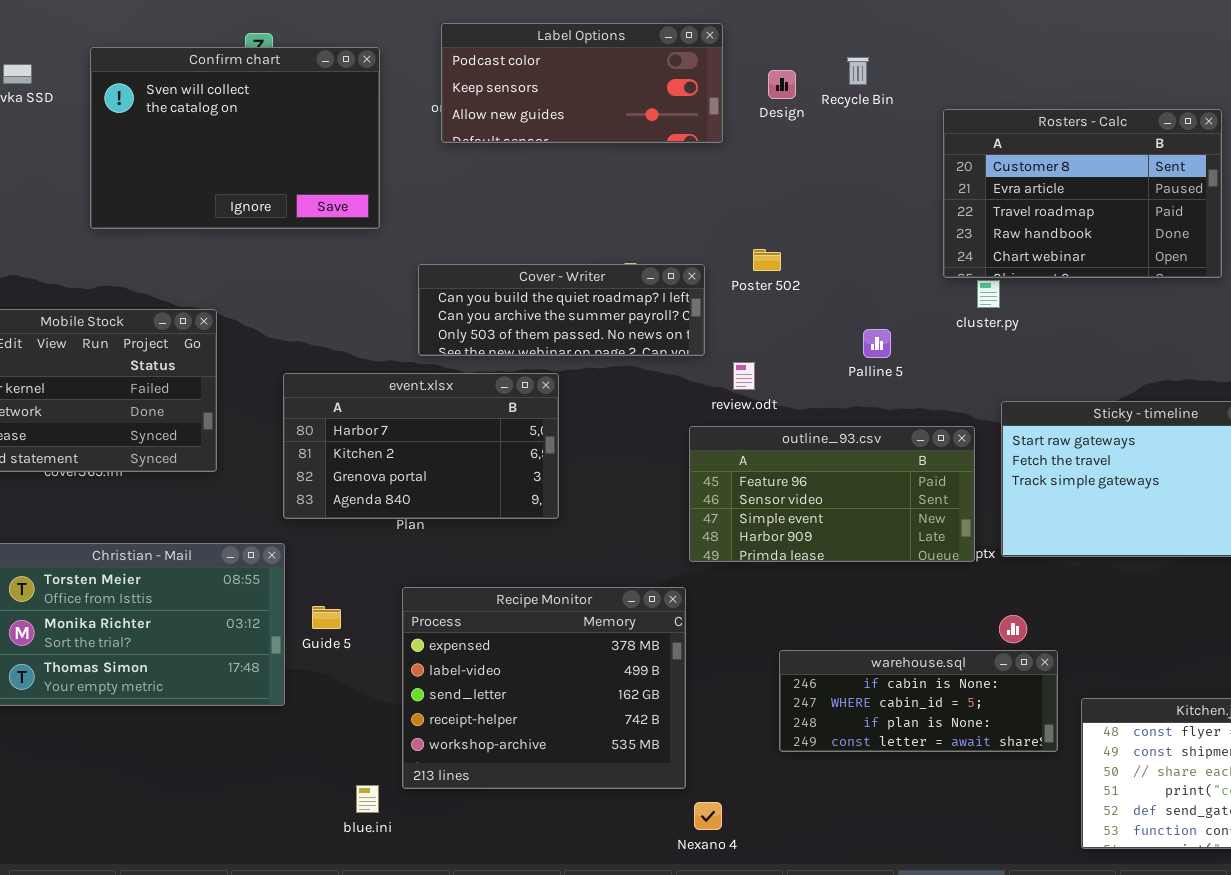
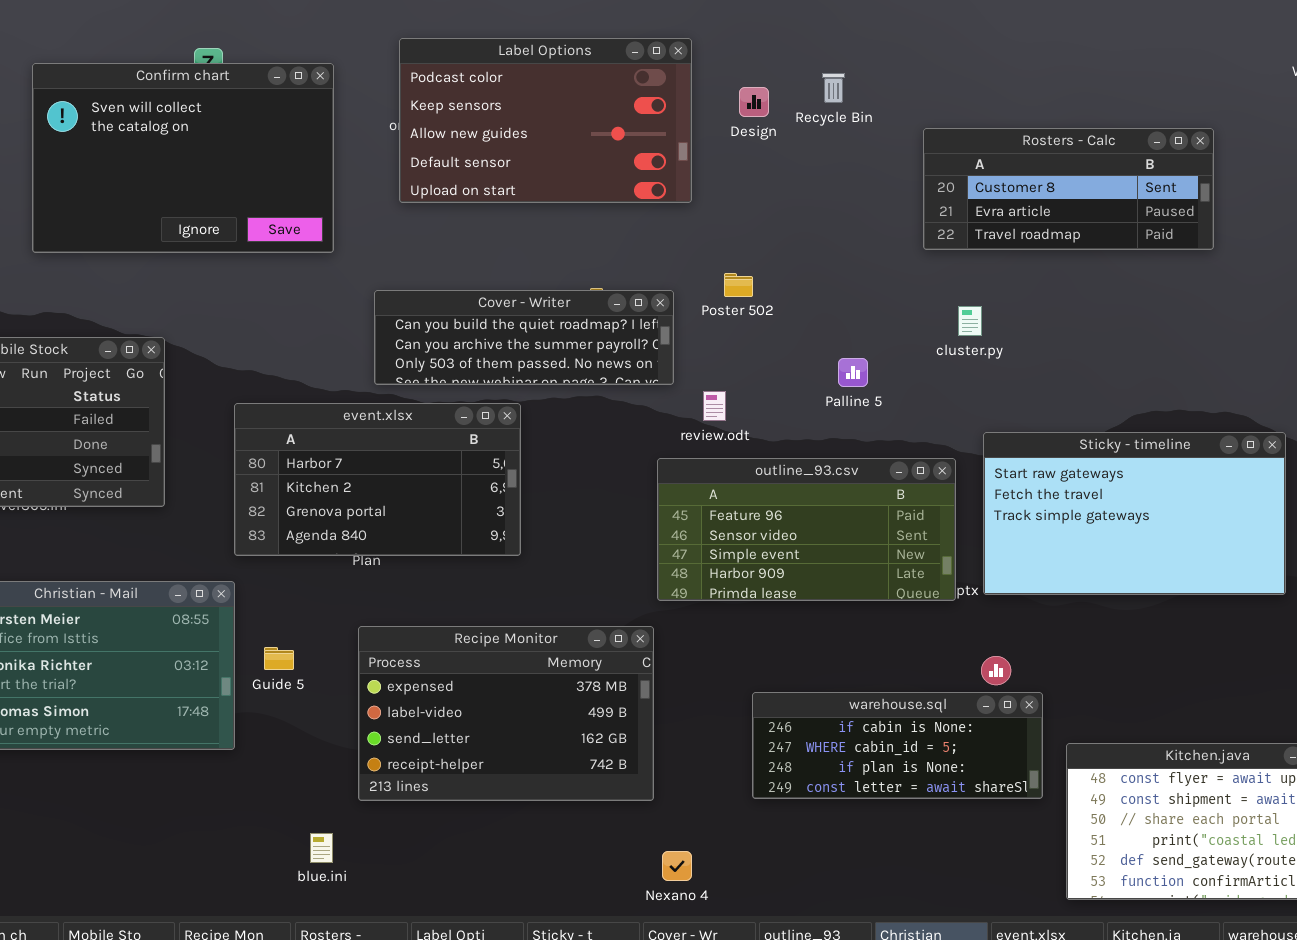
Label Options: [441,23,723,143] -> [399,38,692,203], resized
Rosters - Calc: [943,109,1222,278] -> [923,128,1214,250], resized
Recipe Monitor: [402,587,686,789] -> [358,626,654,801], resized

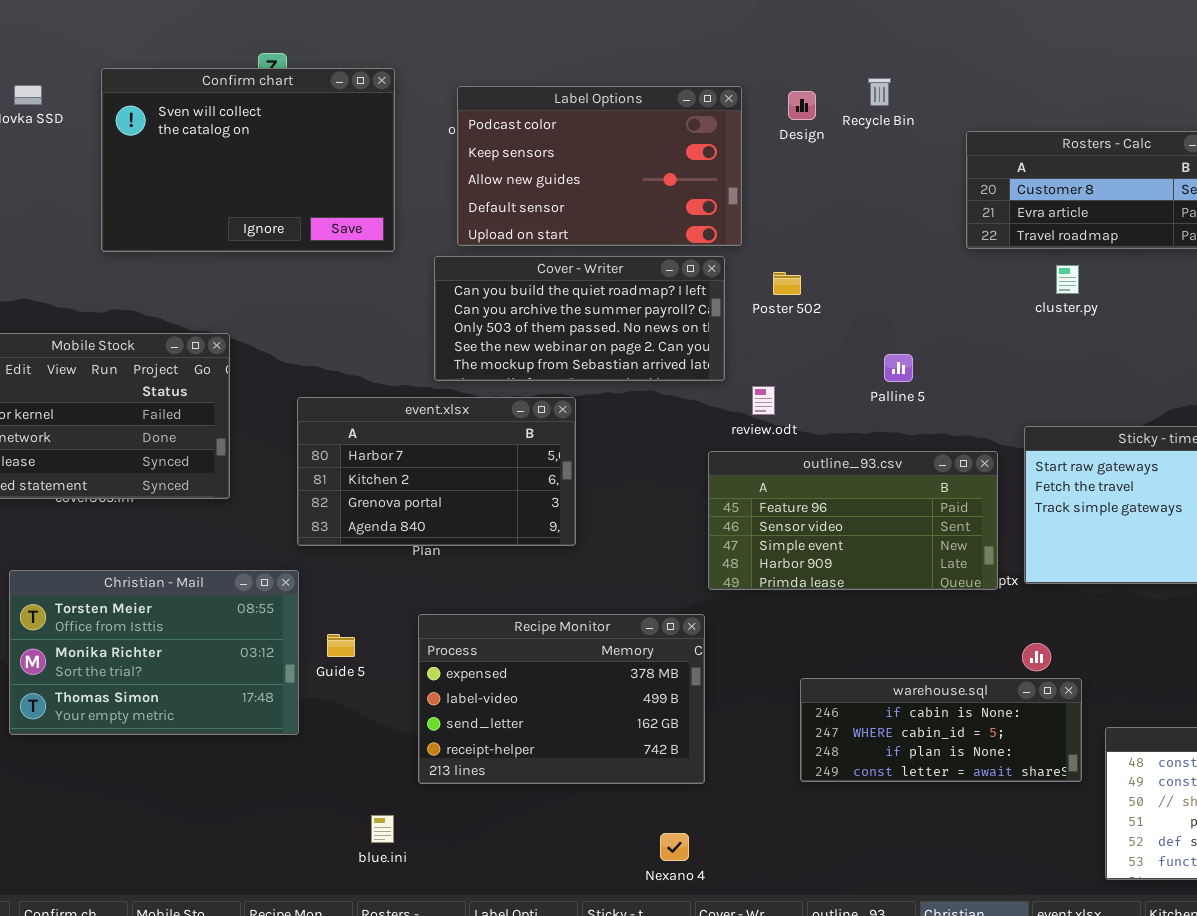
Label Options: [399,38,692,203] -> [457,86,742,246], moved
Cover - Writer: [374,290,674,385] -> [434,256,725,381], resized
cluster.py: [958,306,982,336] -> [1056,265,1079,294], moved
Nexano 4: [662,851,692,881] -> [660,833,689,861], moved

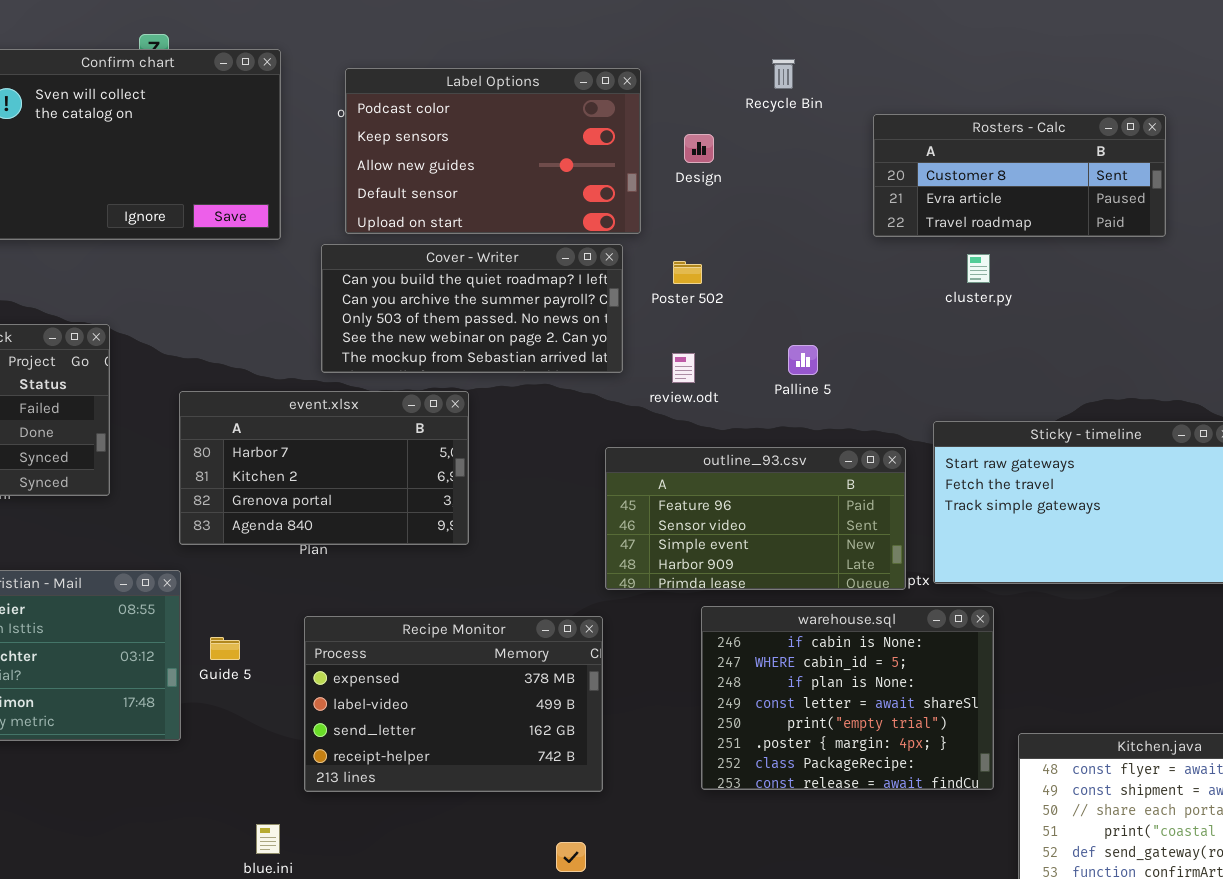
Design: [788,91,816,120] -> [684,134,714,163], moved
review.odt: [752,386,775,415] -> [672,353,695,383], moved
warehouse.sql: [800,678,1082,782] -> [701,606,994,790], resized

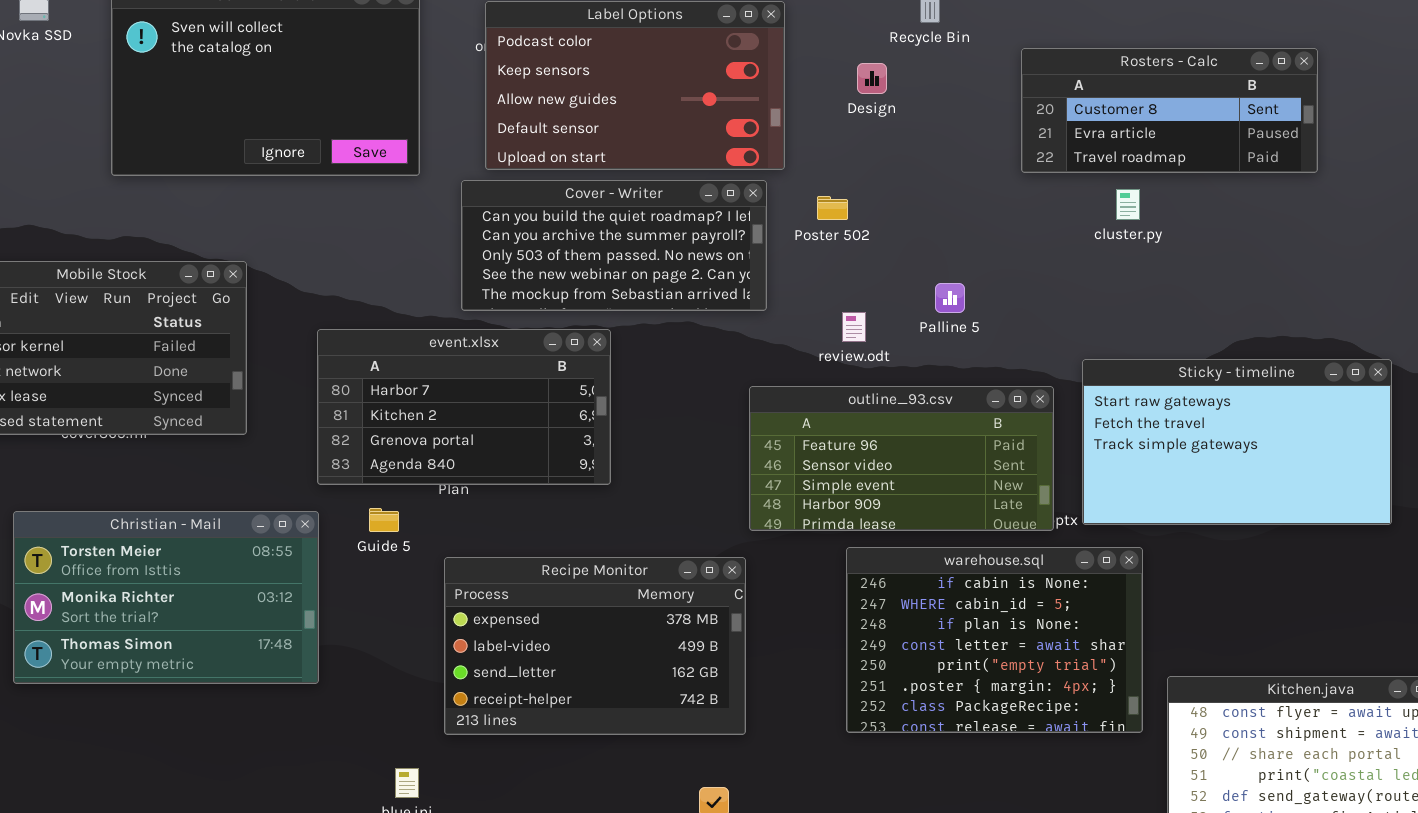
Design: [684,134,714,163] -> [857,63,887,94], moved
review.odt: [672,353,695,383] -> [842,312,866,342], moved
Guide 5: [210,637,240,660] -> [369,508,399,532], moved

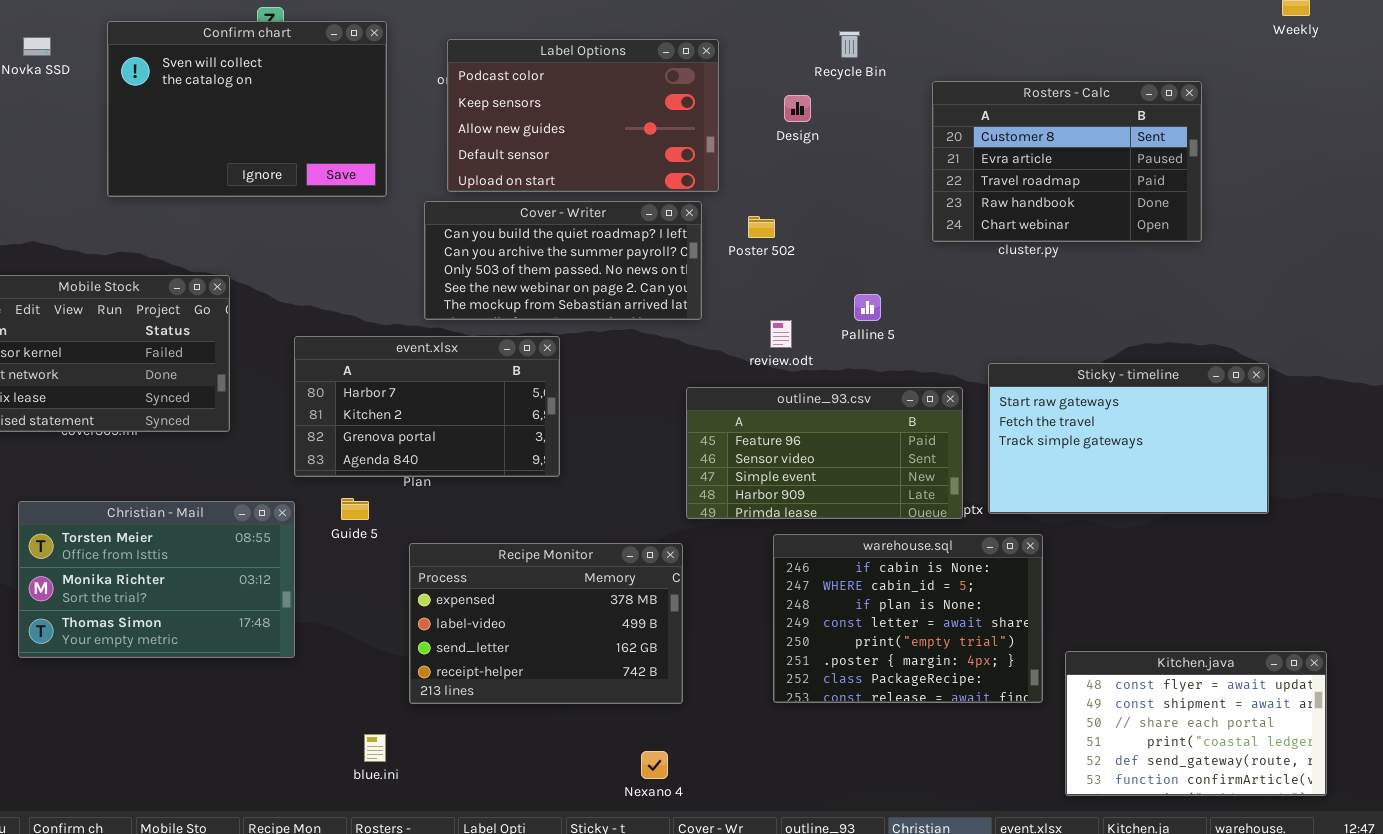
Rosters - Calc: [1021,48,1318,173] -> [932,81,1202,242], resized

